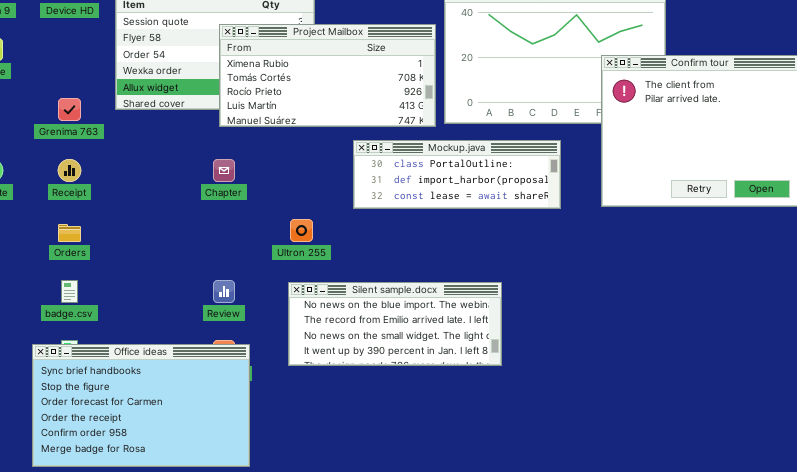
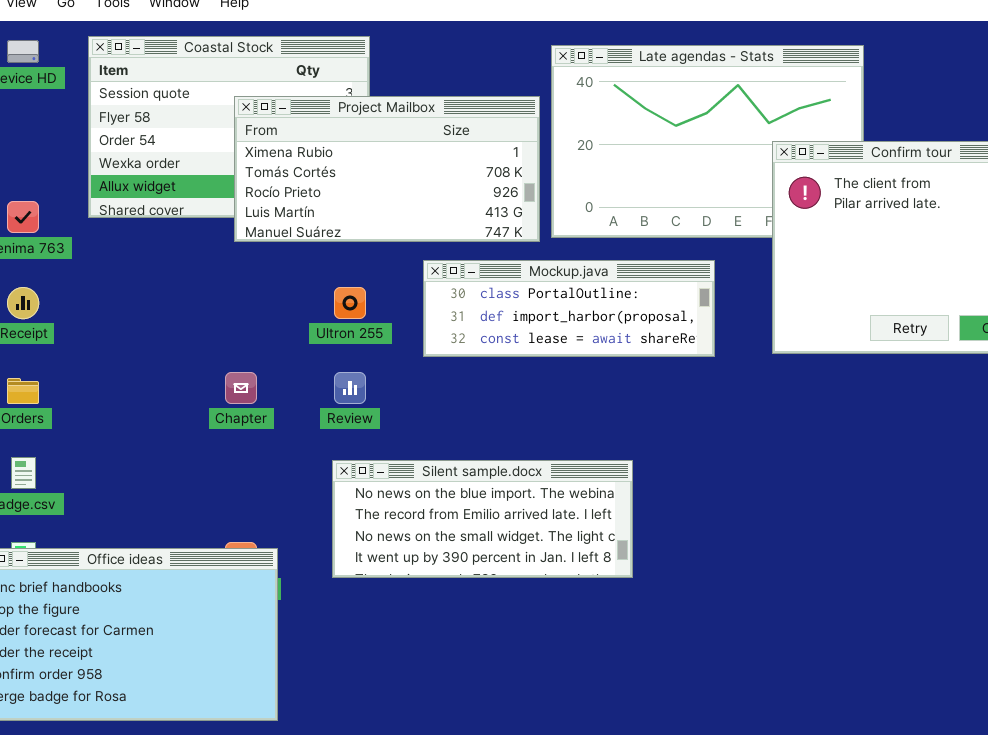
Chapter: [213,159,235,182] -> [225,372,257,404], moved
Ultron 255: [290,219,313,242] -> [334,287,366,319], moved
Review: [213,280,235,303] -> [334,372,366,404], moved

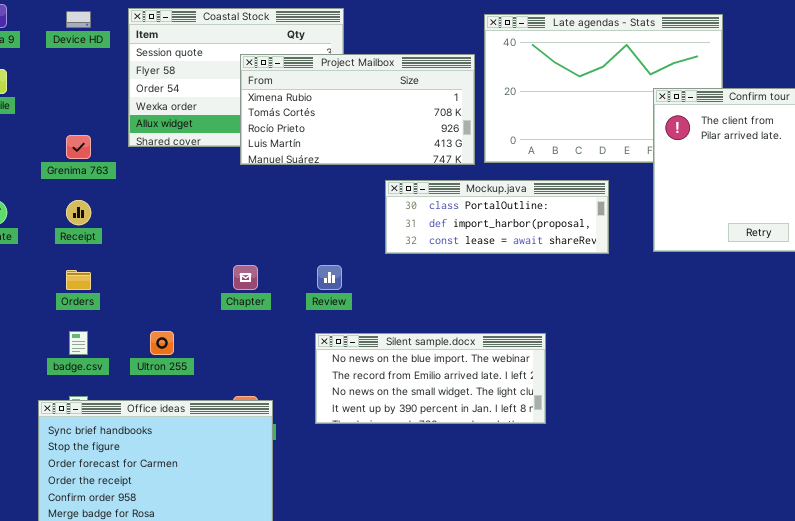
Ultron 255: [334,287,366,319] -> [150,331,174,355], moved

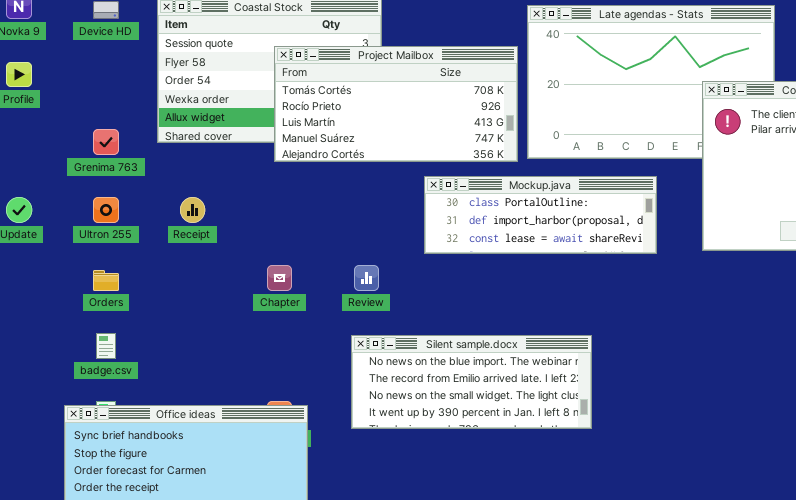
Project Mailbox: [240,54,475,165] -> [274,46,518,162], scrolled down 1 row
Receipt: [66,200,91,225] -> [180,197,205,223], moved
Ultron 255: [150,331,174,355] -> [93,197,119,223], moved

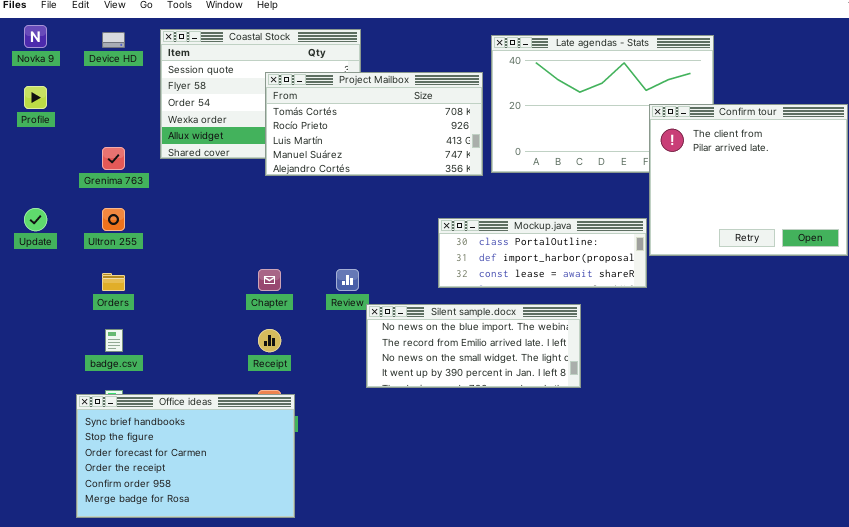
Mockup.java: [424,176,657,254] -> [438,218,647,288], moved
Receipt: [180,197,205,223] -> [258,329,281,352], moved
Silent sample.docx: [351,335,592,429] -> [366,304,581,388], moved

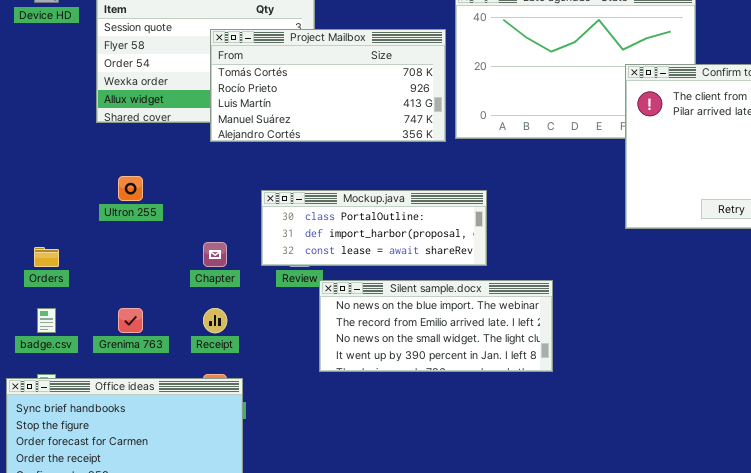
Grenima 763: [102,147,125,170] -> [118,308,143,333], moved
Ultron 255: [102,208,125,231] -> [118,176,143,201], moved
Mockup.java: [438,218,647,288] -> [261,190,487,266], moved

